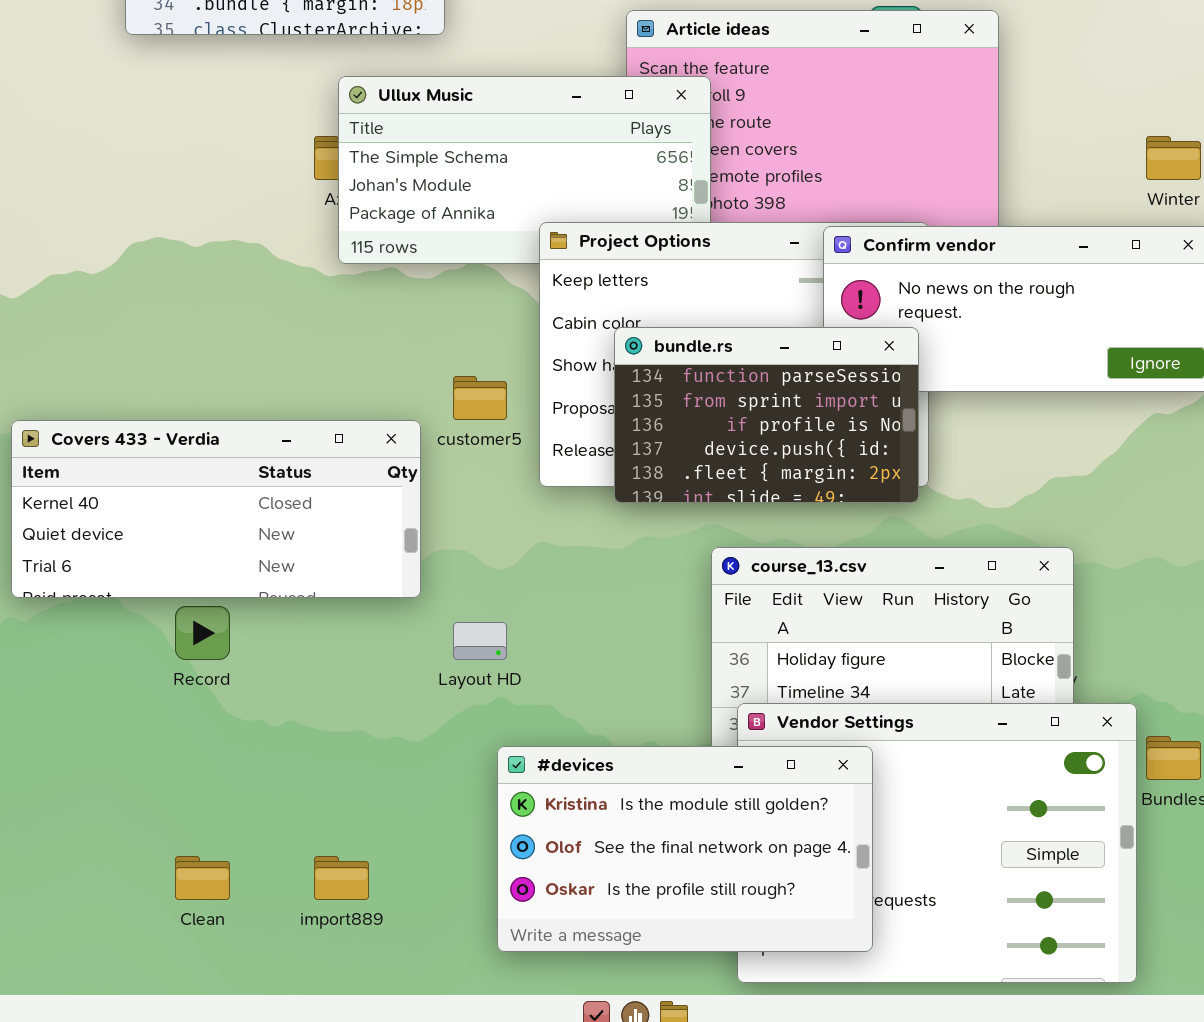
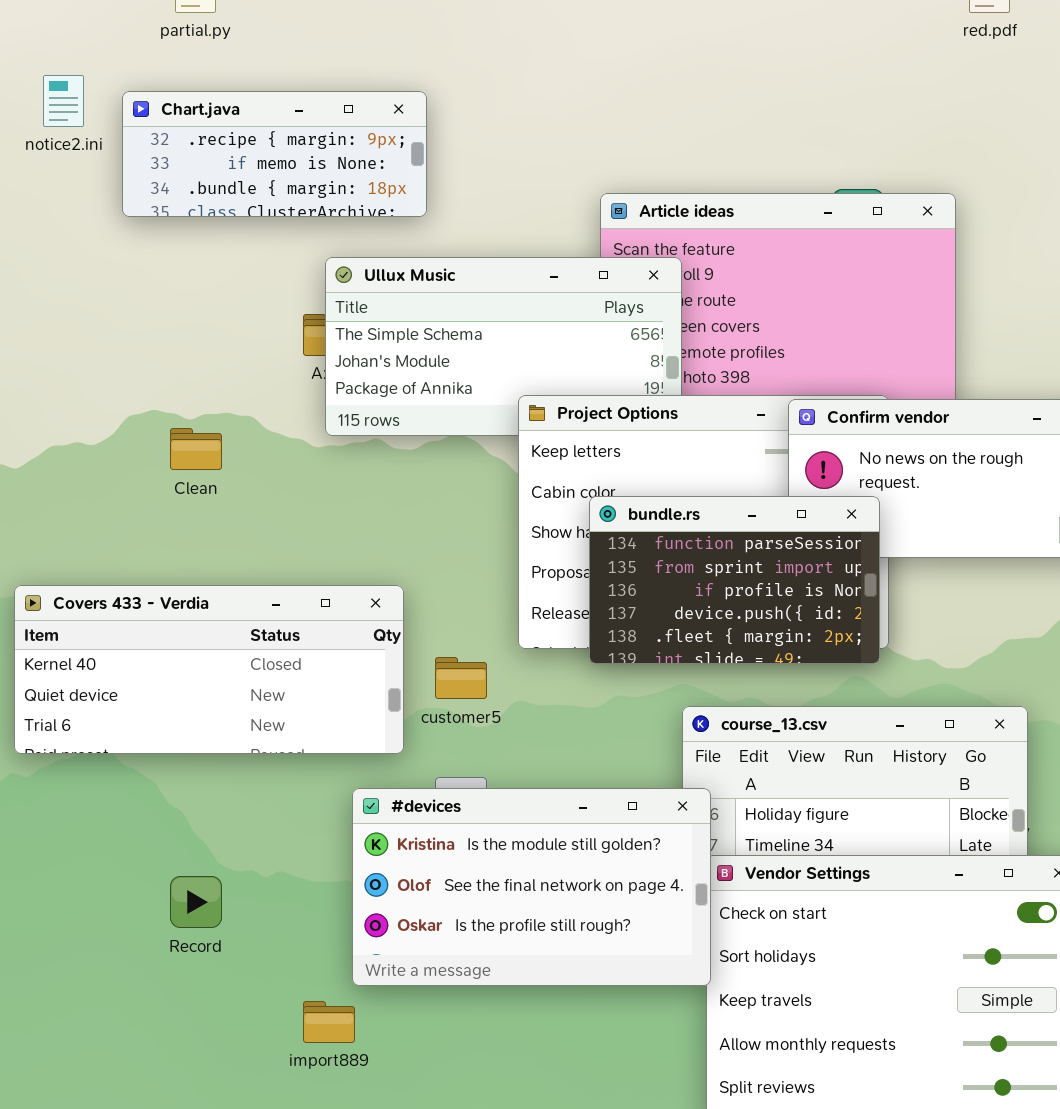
customer5: [453,376,507,420] -> [435,657,487,699], moved
Record: [175,606,230,660] -> [170,876,222,928], moved
#devices: [497,746,873,952] -> [352,788,711,986], moved
Clean: [175,856,230,900] -> [170,428,222,470], moved

